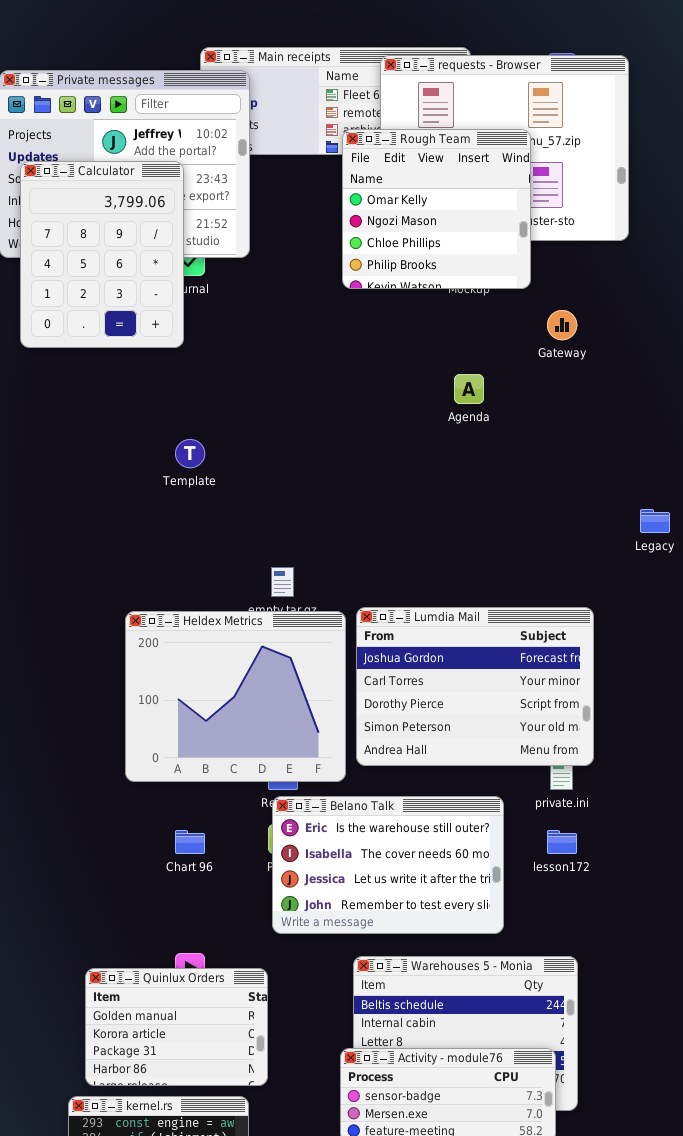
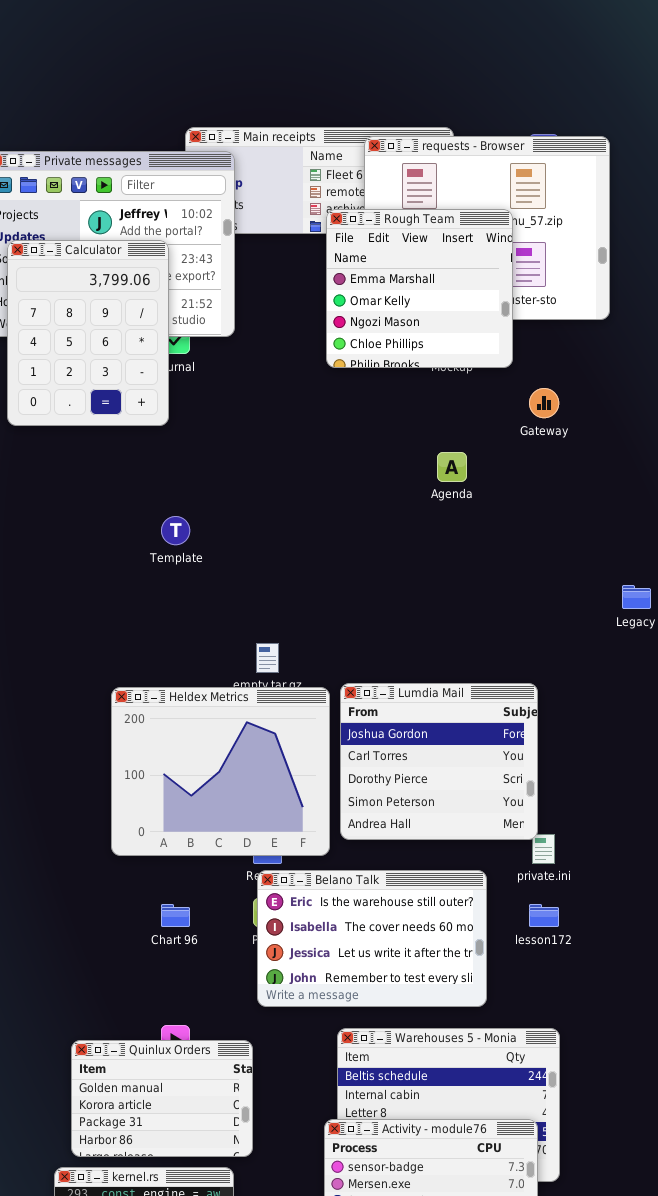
Rough Team: [342,129,531,289] -> [326,209,513,368], scrolled up 1 row
Lumdia Mail: [356,607,594,766] -> [340,683,538,840], resized

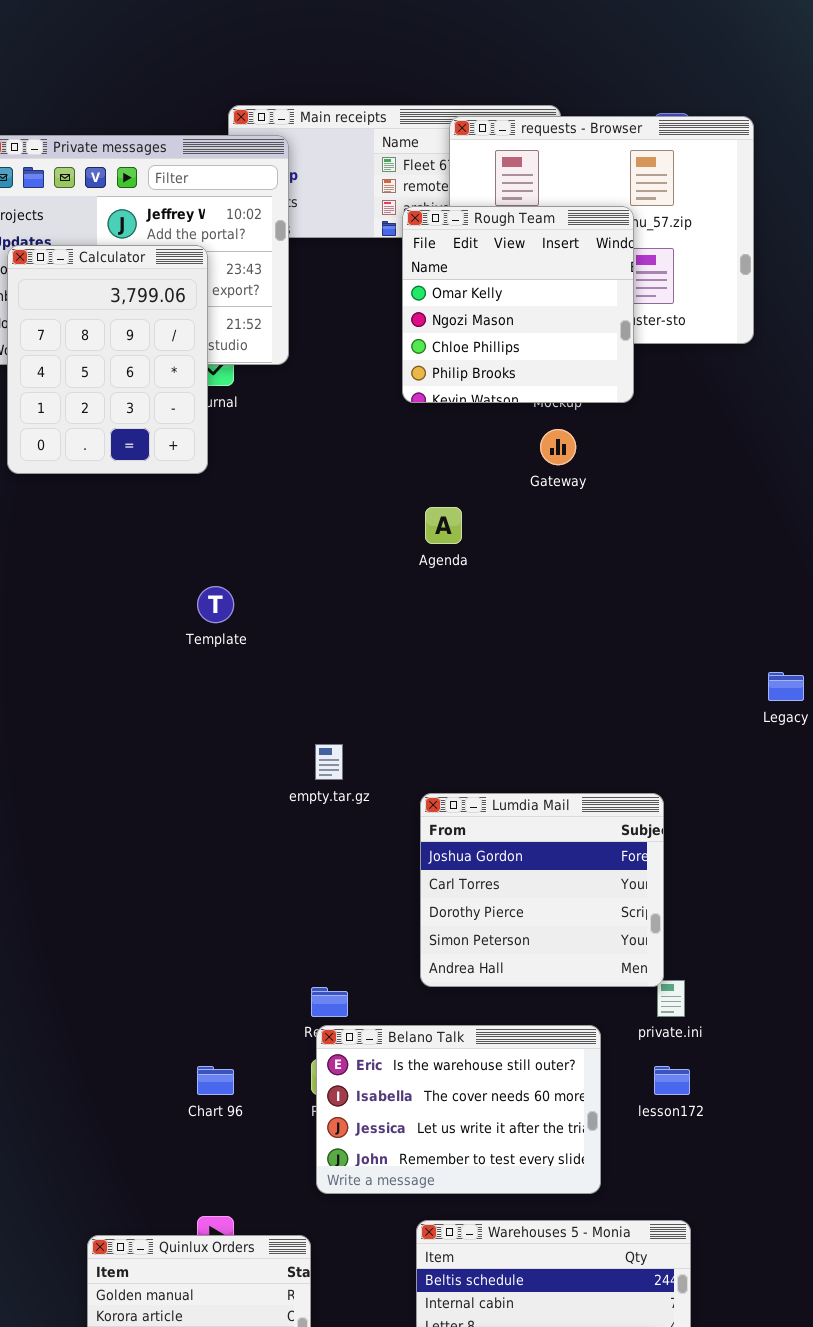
Rough Team: [326,209,513,368] -> [402,206,634,403], scrolled down 1 row
Gateway: [529,388,559,418] -> [540,429,576,465], moved
Agenda: [437,452,467,482] -> [425,507,462,544], moved
Heldex Metrics: [111,687,330,856] -> none, closed

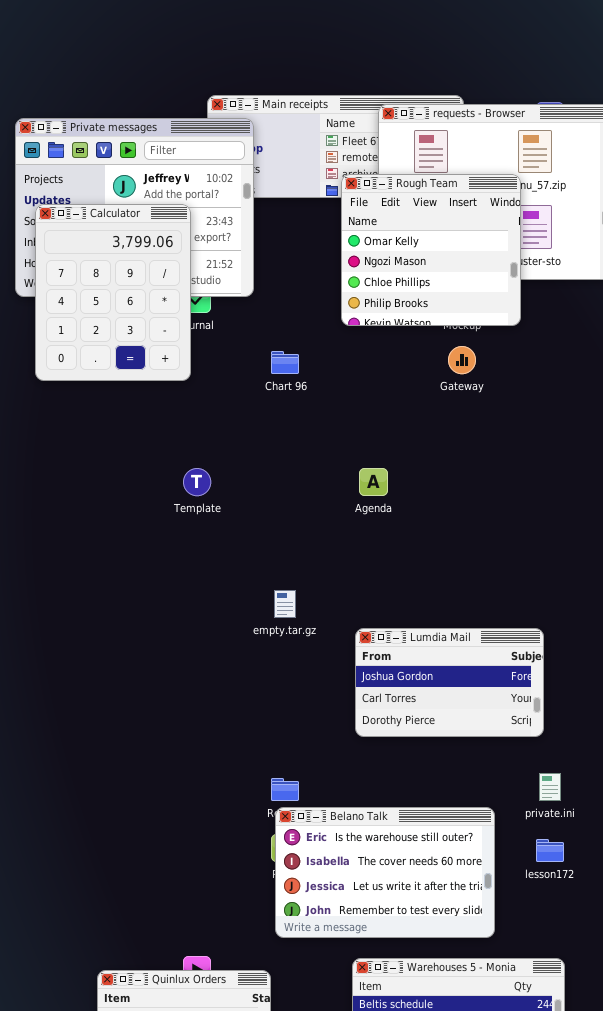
Agenda: [425,507,462,544] -> [359,468,388,496], moved
Lumdia Mail: [420,793,664,987] -> [355,628,544,737], resized
Chart 96: [197,1066,234,1095] -> [271,351,299,374], moved

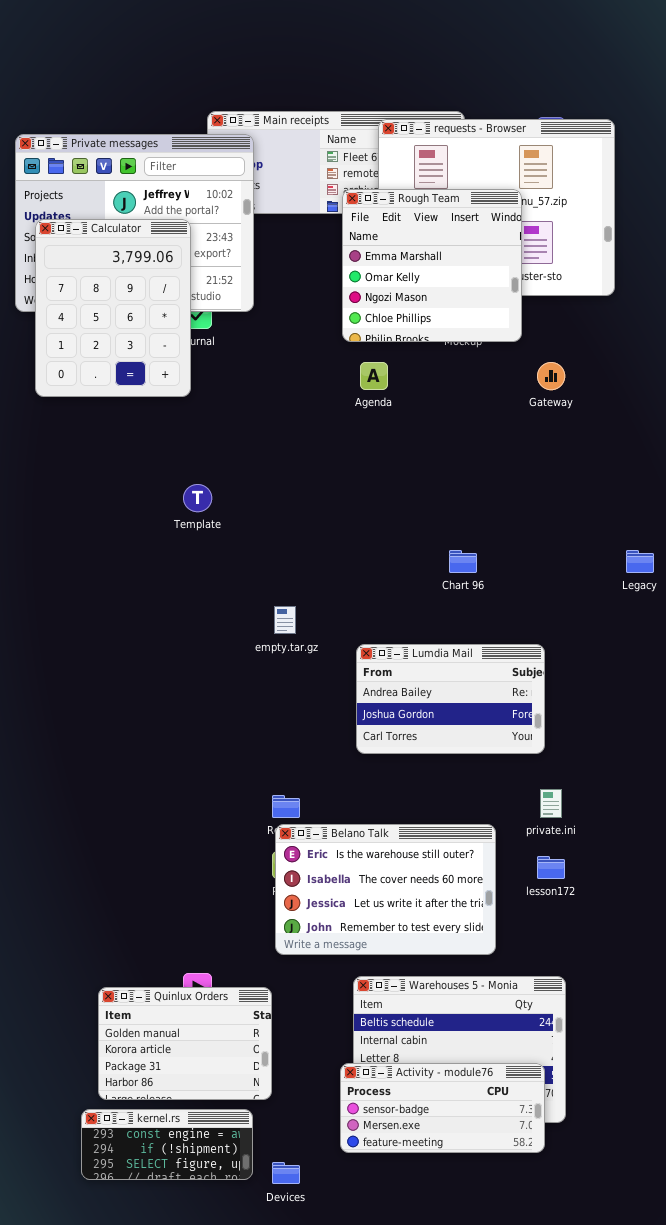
Rough Team: [341,174,521,326] -> [342,189,522,342], scrolled up 1 row
Gateway: [448,346,476,374] -> [537,362,565,390], moved
Chart 96: [271,351,299,374] -> [449,550,477,573], moved
Agenda: [359,468,388,496] -> [360,362,388,390], moved
Lumdia Mail: [355,628,544,737] -> [356,644,545,754], scrolled up 1 row

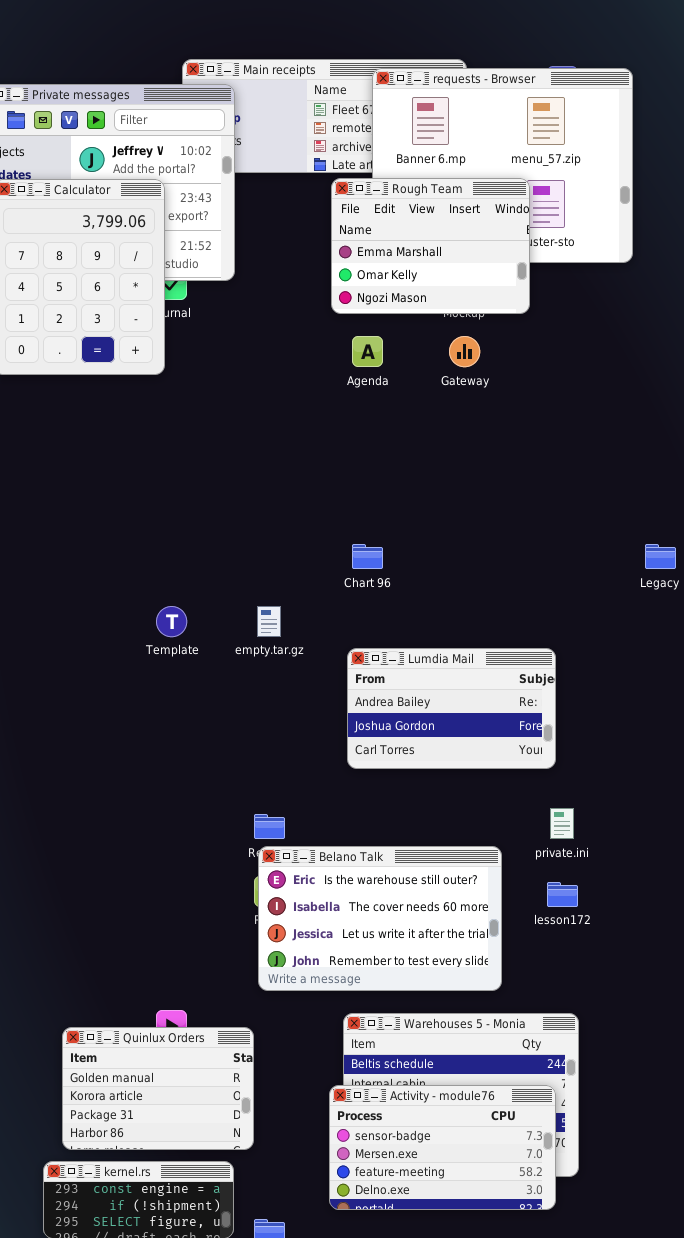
Rough Team: [342,189,522,342] -> [331,178,530,314], resized
Gateway: [537,362,565,390] -> [449,336,480,367], moved
Template: [183,484,212,512] -> [156,606,187,637], moved
Chart 96: [449,550,477,573] -> [352,544,383,569], moved
Activity - module76: [340,1063,545,1153] -> [329,1085,556,1210], resized

